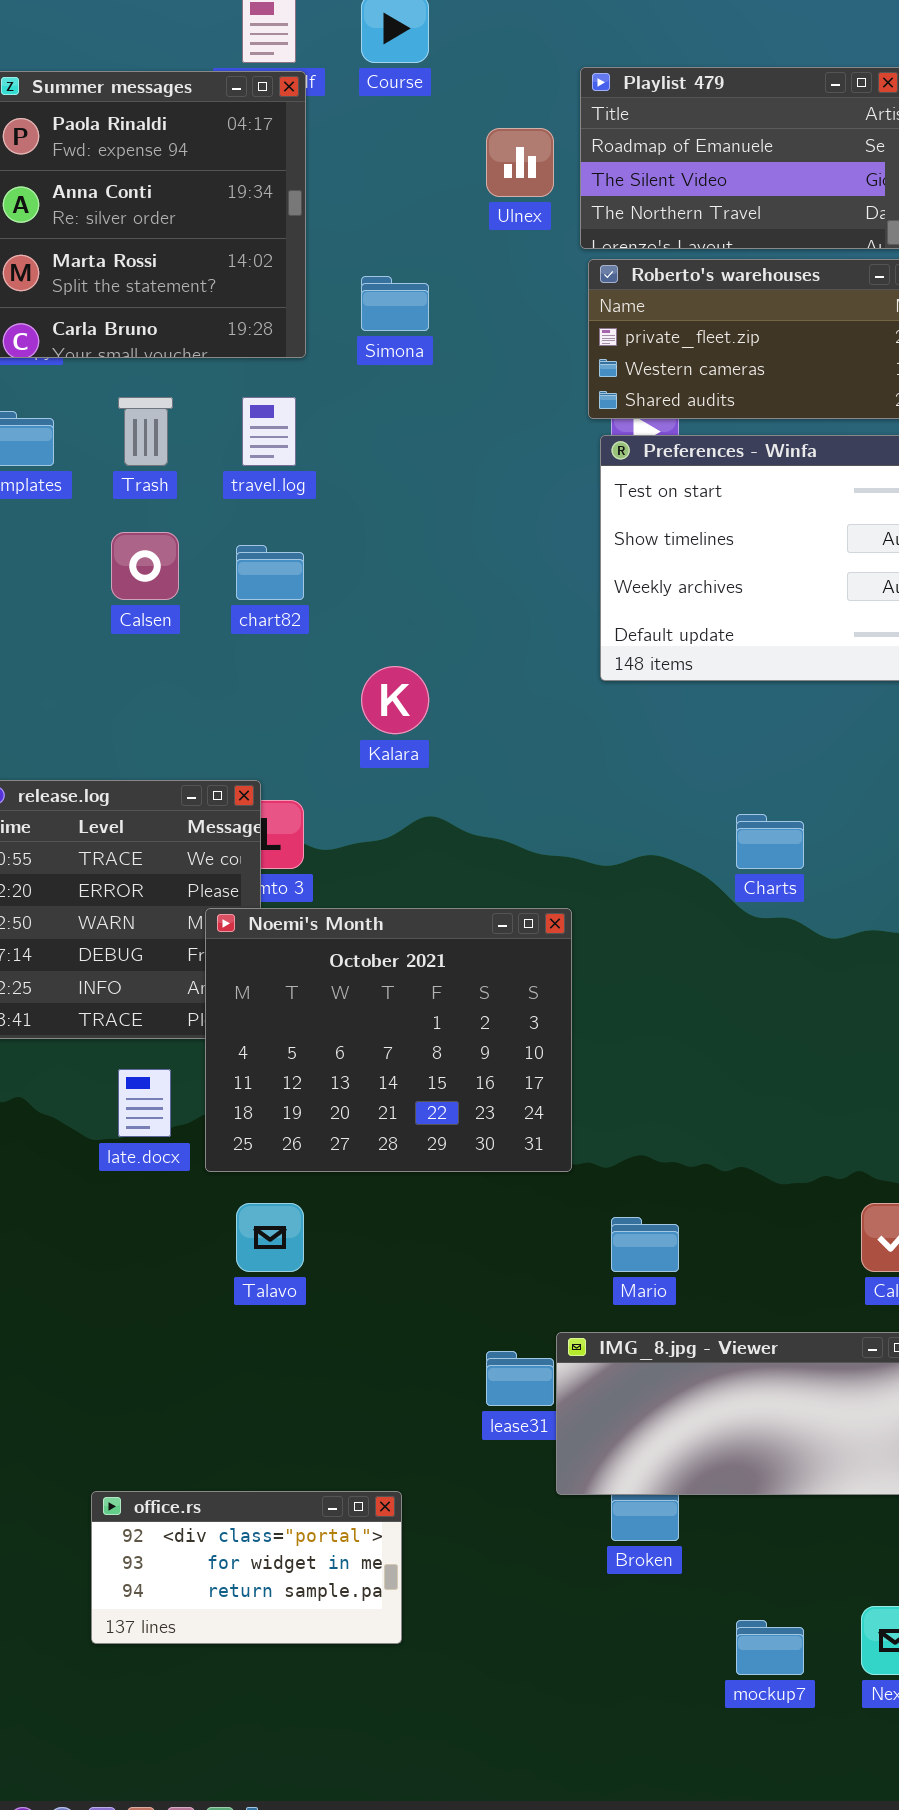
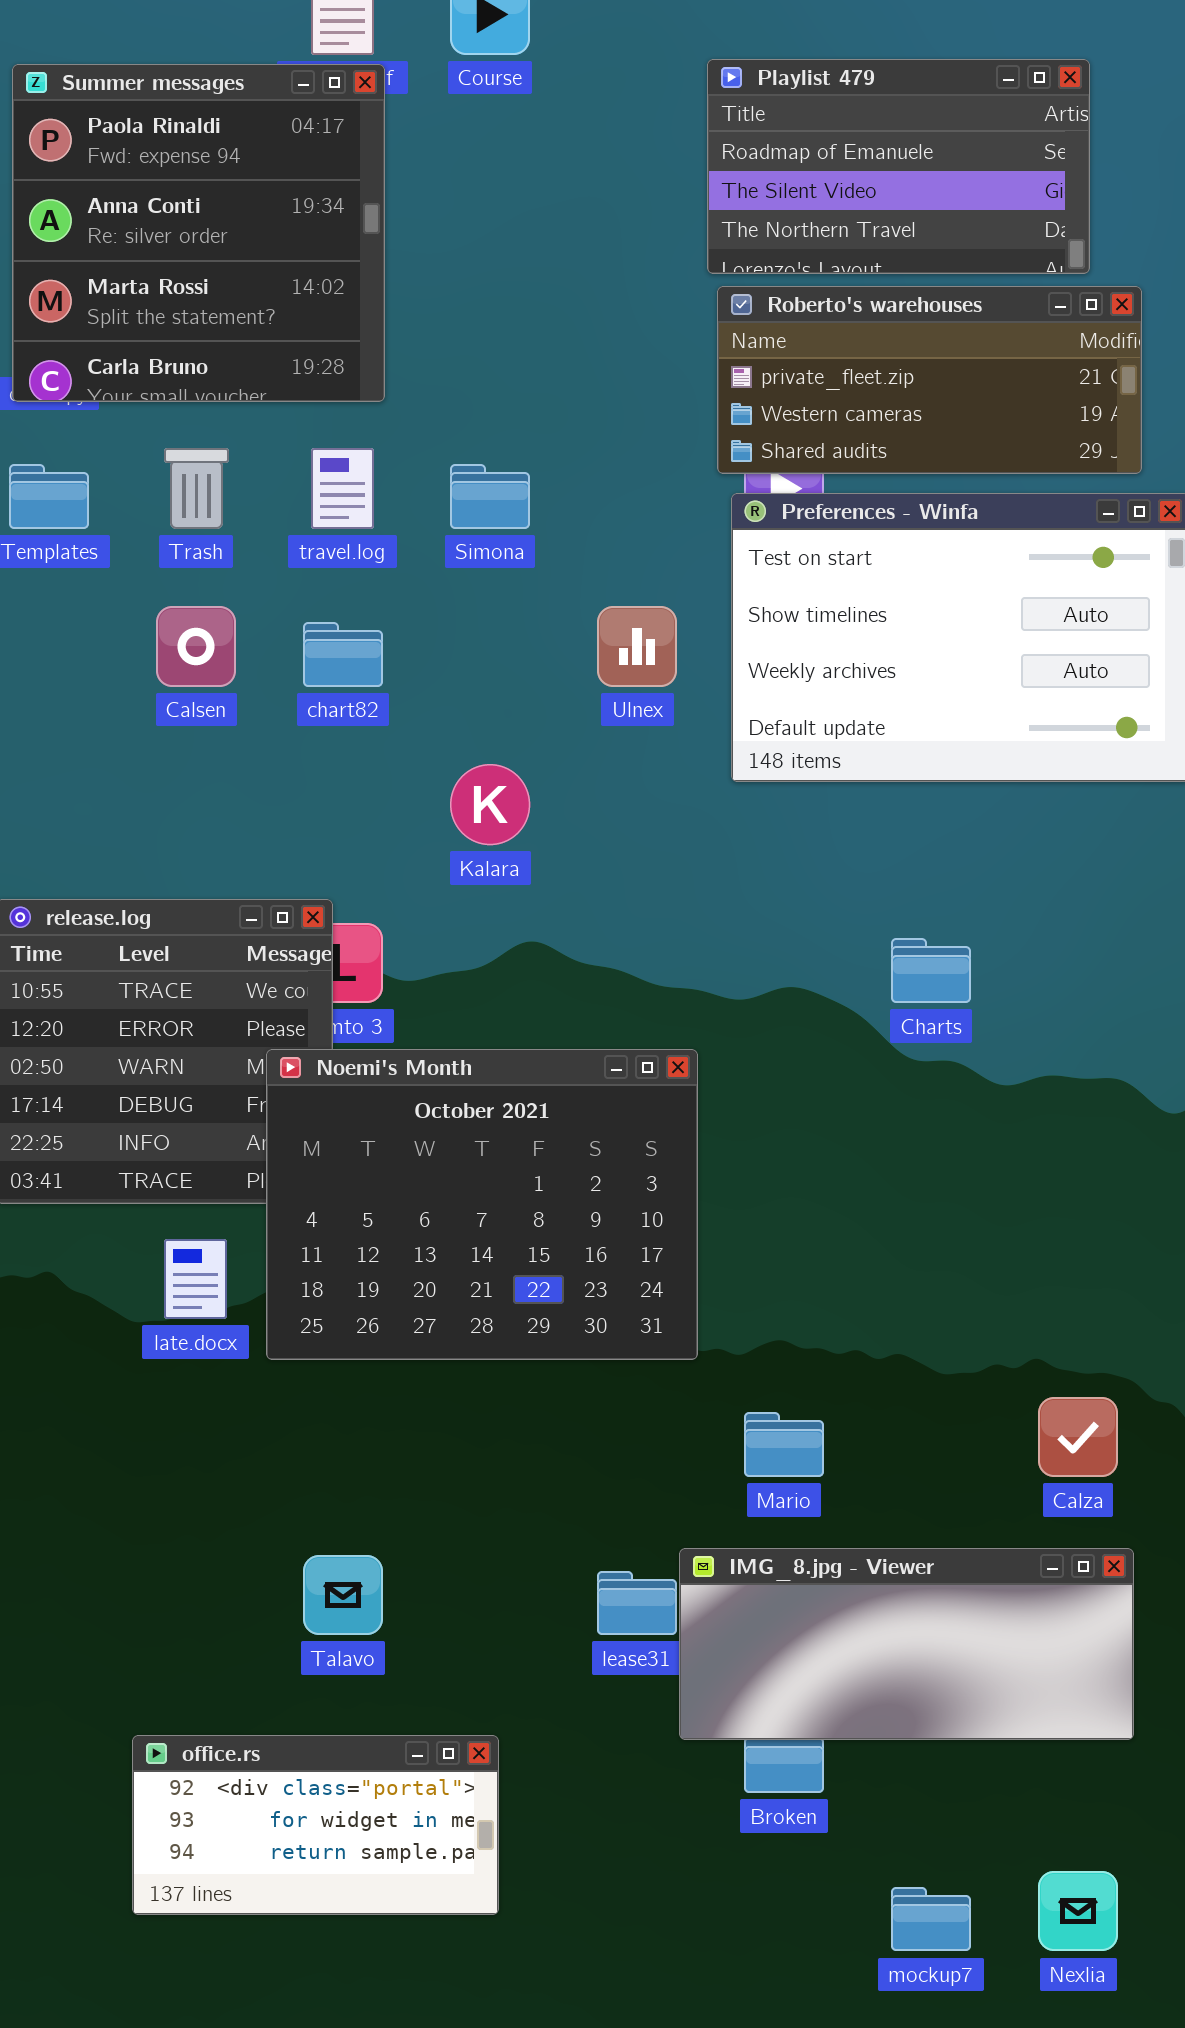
Ulnex: [486,128,554,197] -> [597,606,677,687], moved
Simona: [361,276,429,331] -> [450,464,530,529], moved
Talavo: [236,1203,304,1272] -> [303,1555,383,1635], moved

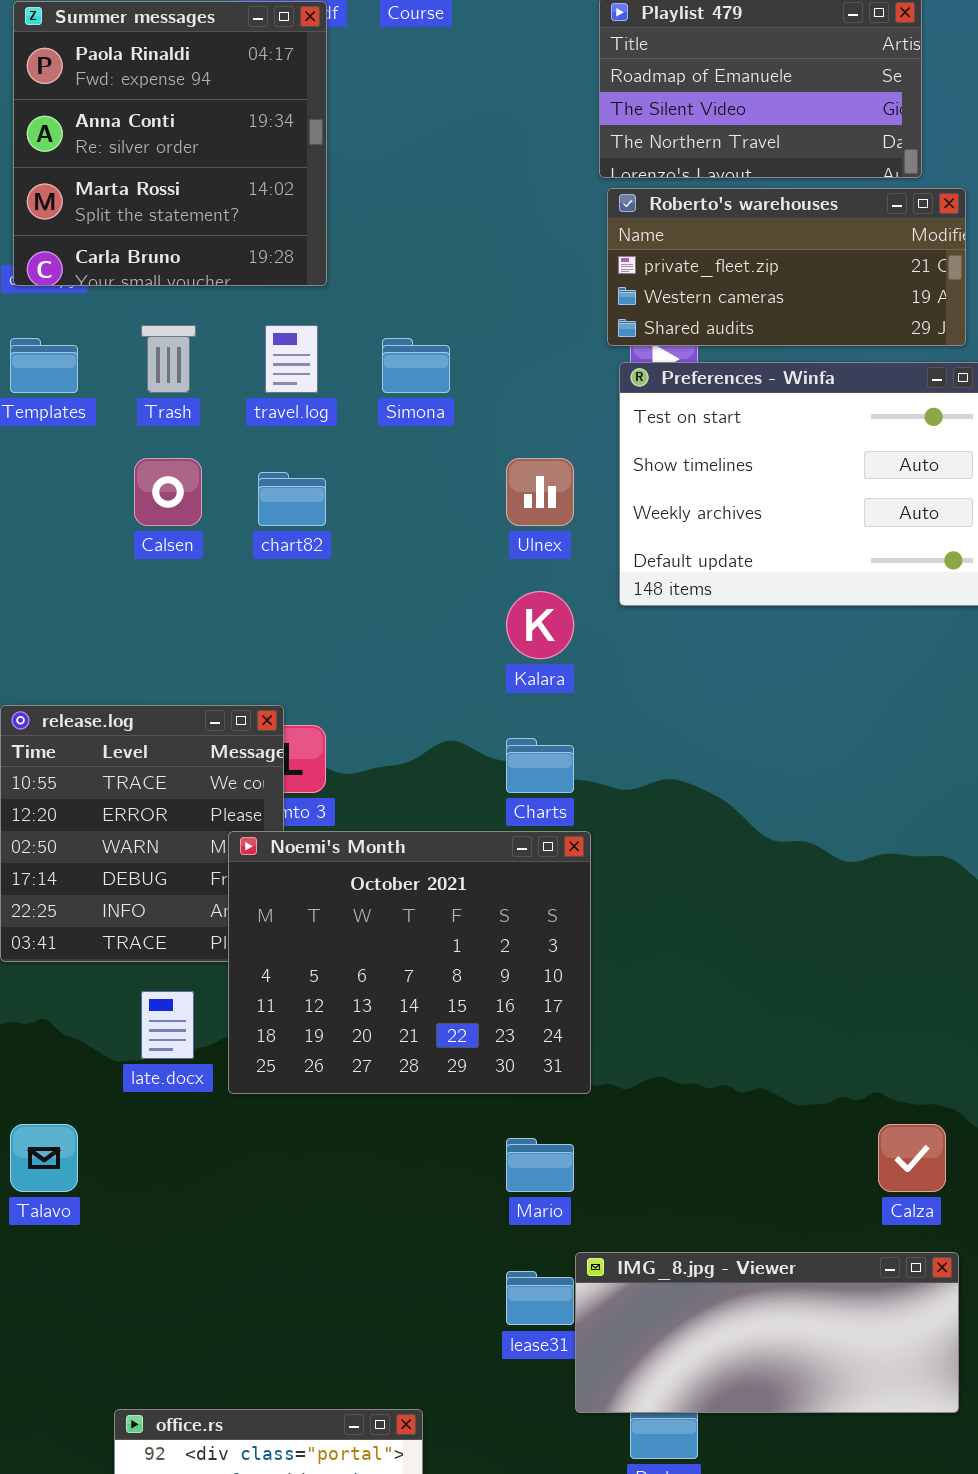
Kalara: [450,764,530,845] -> [506,591,574,659], moved
Charts: [891,938,971,1003] -> [506,738,574,793], moved
Mario: [744,1412,824,1477] -> [506,1138,574,1192], moved
Talavo: [303,1555,383,1635] -> [10,1124,78,1192], moved

